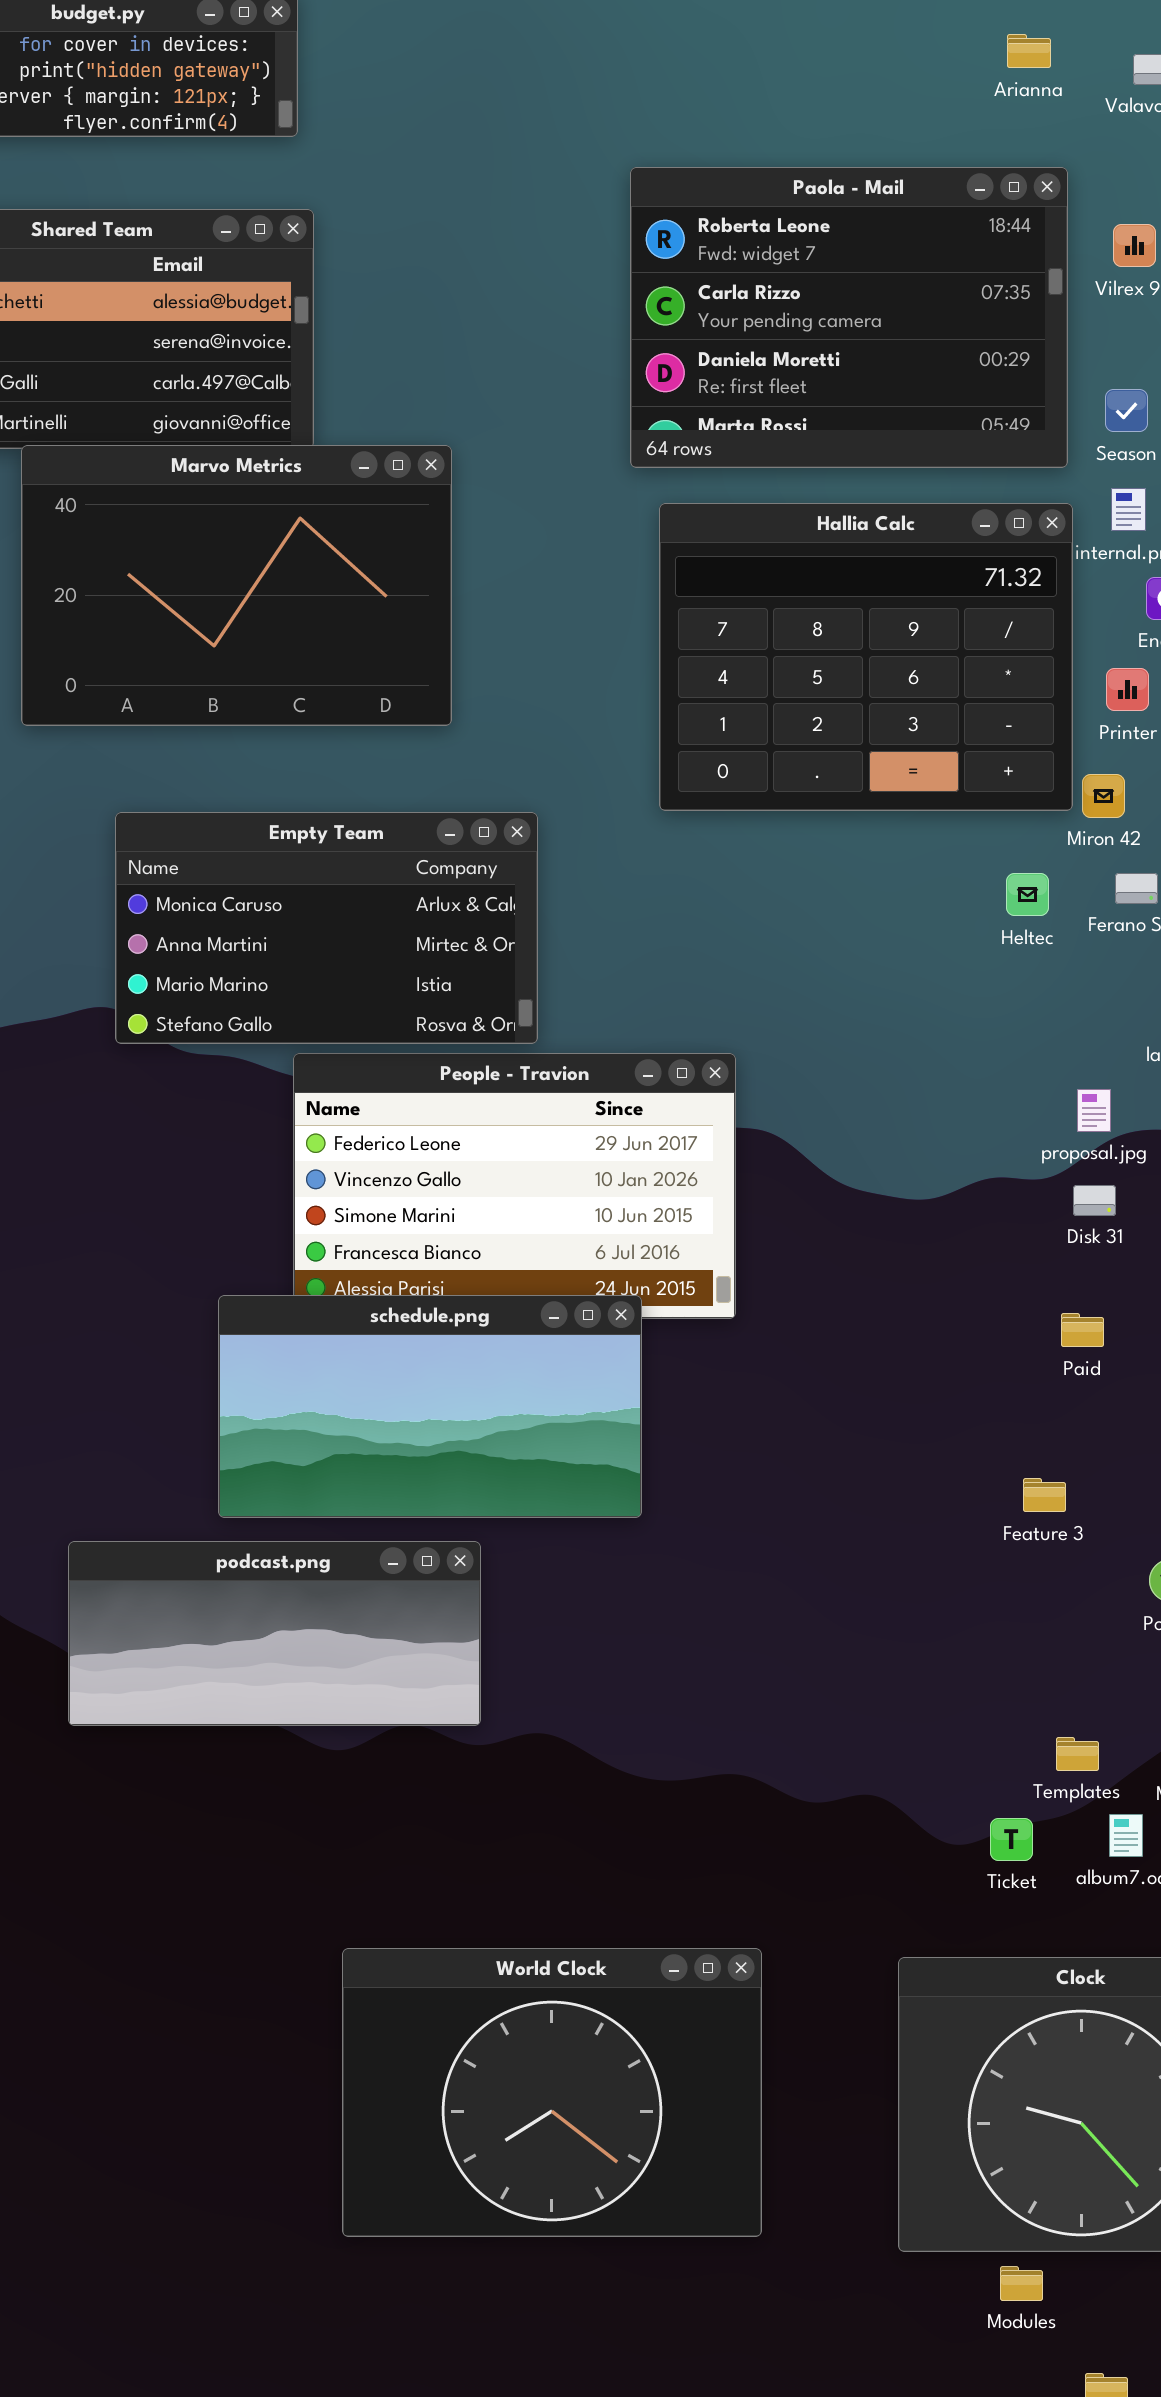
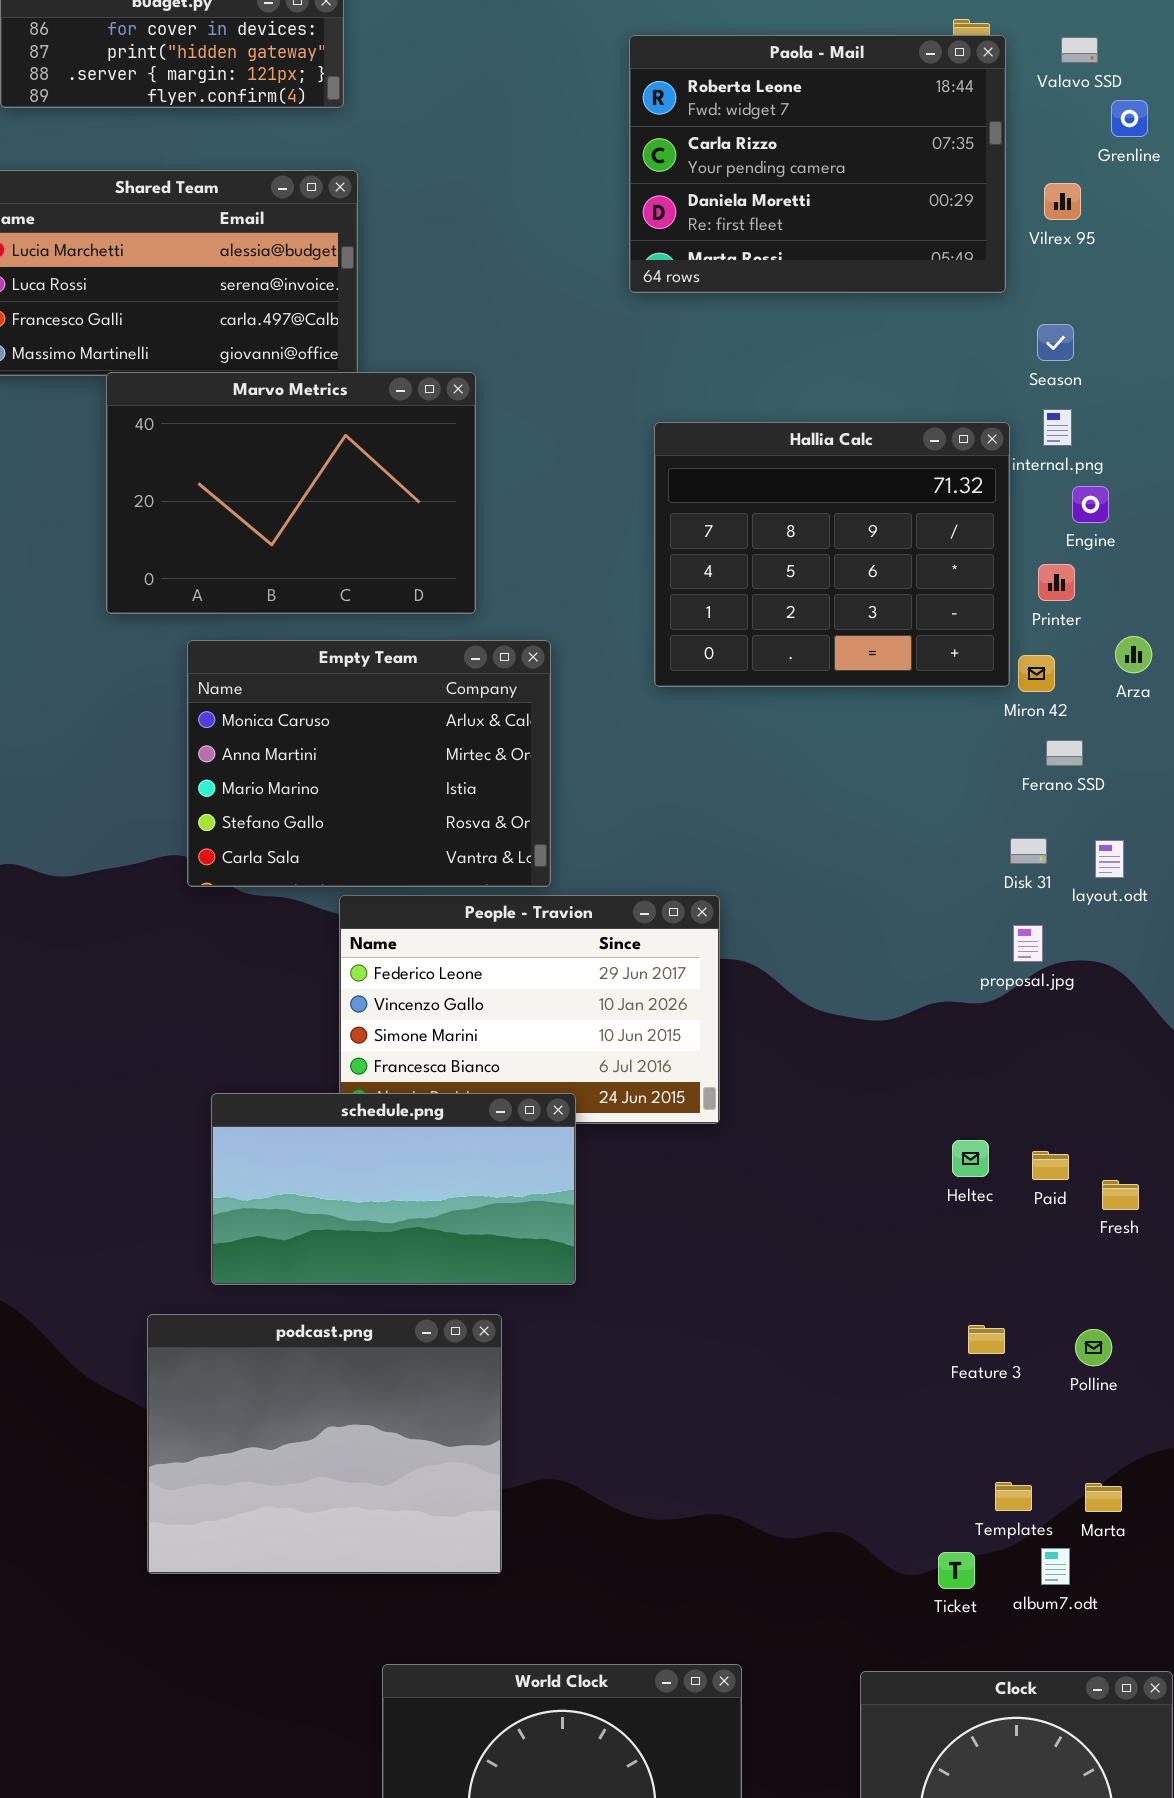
Paola - Mail: [630,167,1068,468] -> [629,35,1006,293], moved
Empty Team: [115,812,538,1044] -> [187,640,551,887], resized
Heltec: [1006,873,1049,916] -> [952,1140,989,1177], moved
Disk 31: [1073,1185,1116,1216] -> [1010,838,1047,864], moved
schedule.png: [218,1295,642,1518] -> [211,1093,576,1285], moved
Paid: [1061,1313,1104,1347] -> [1032,1151,1069,1180], moved
Feature 3: [1023,1478,1066,1512] -> [968,1325,1005,1354], moved
podcast.png: [68,1541,481,1726] -> [147,1314,502,1574], resized

